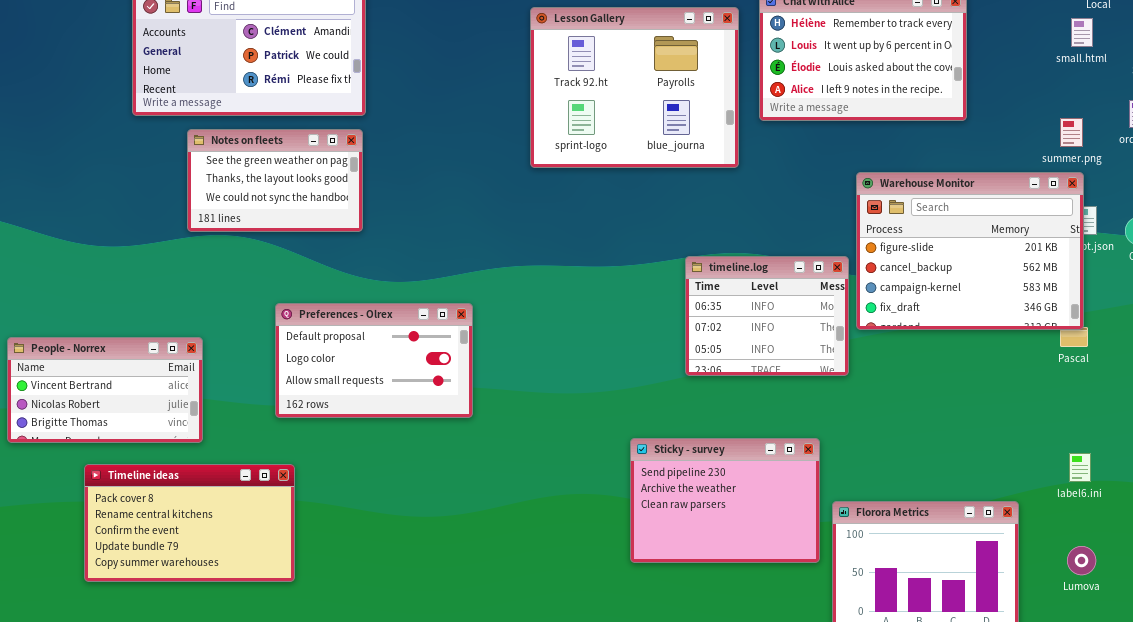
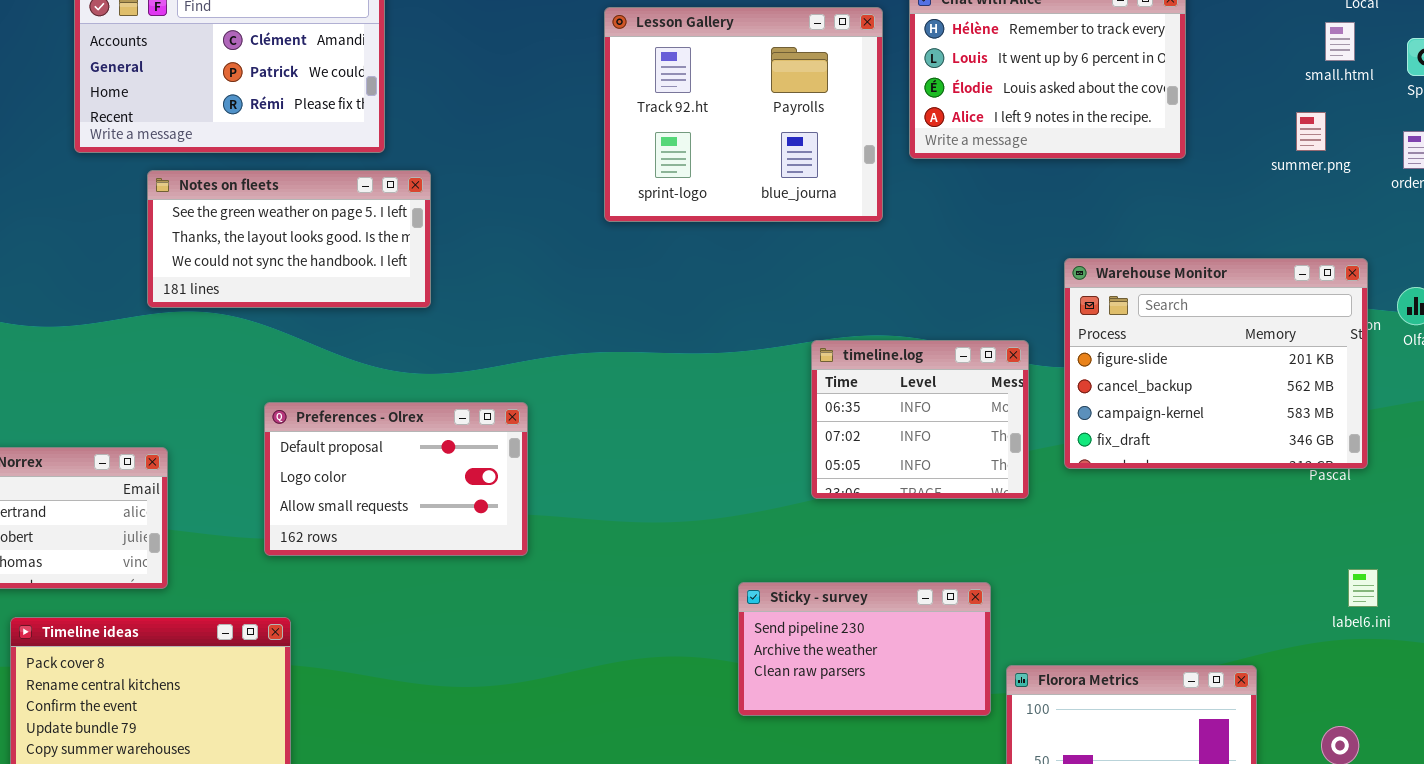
summer.png: [1060,118,1083,147] -> [1296,112,1326,151], moved
Notes on fleets: [187,129,363,232] -> [147,170,431,308], resized
Warehouse Monitor: [856,172,1084,330] -> [1064,258,1368,469], moved
Sticky - survey: [630,438,820,563] -> [738,582,991,716], resized
label6.ini: [1069,453,1091,482] -> [1348,569,1378,607], moved

